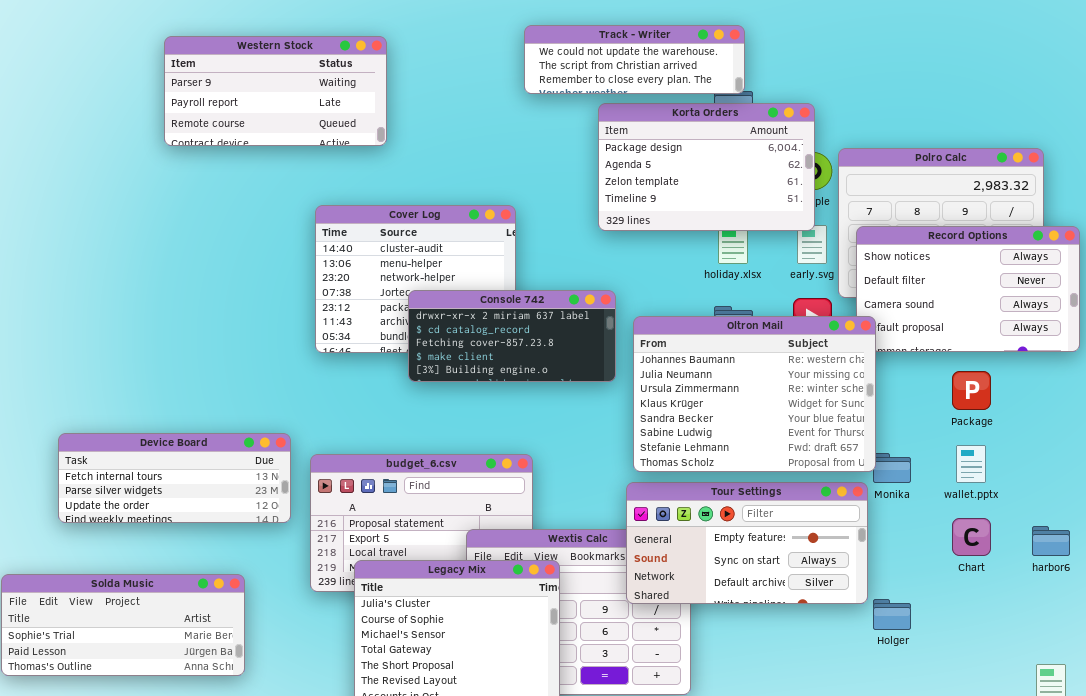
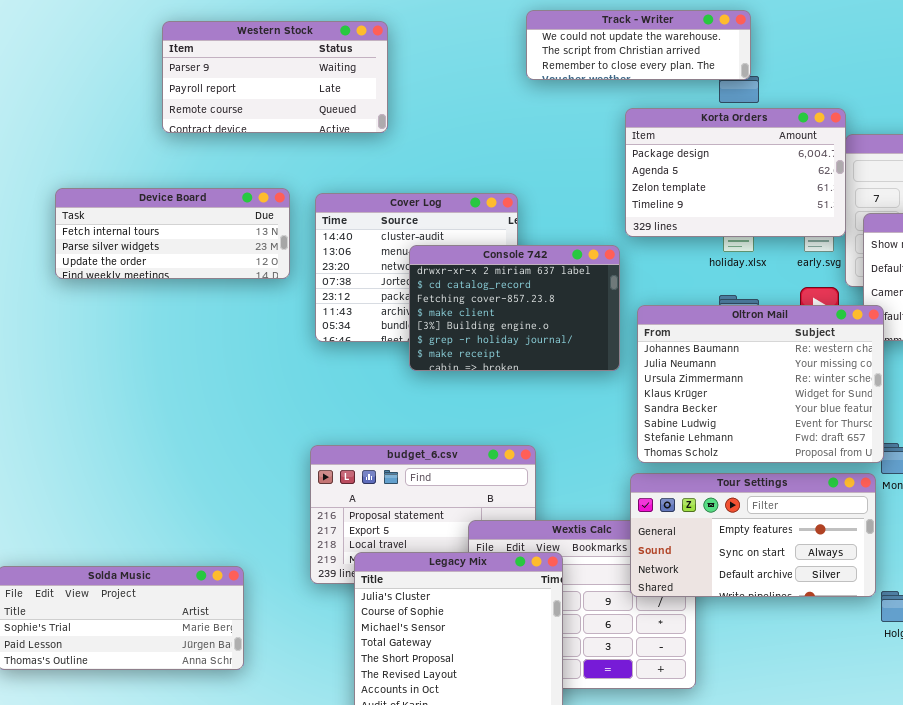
Korta Orders: [598,103,815,231] -> [625,108,846,237], moved
Console 742: [408,290,616,382] -> [409,245,620,371], resized
Device Board: [58,433,291,523] -> [55,188,290,279], moved

